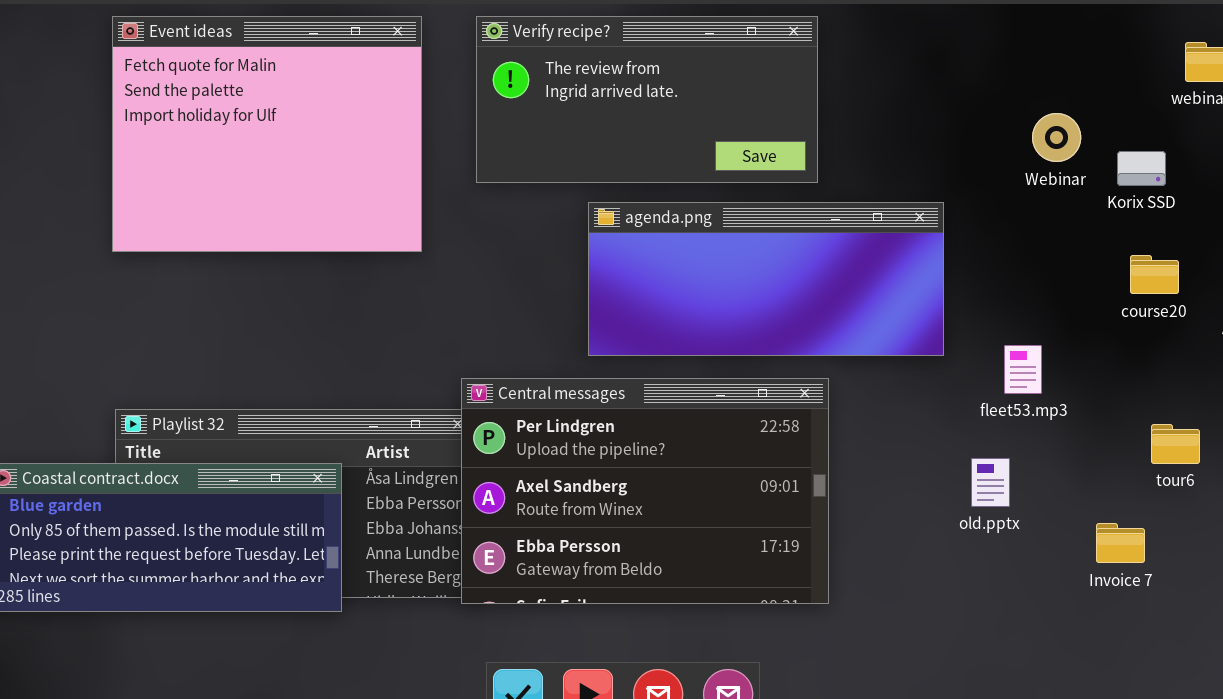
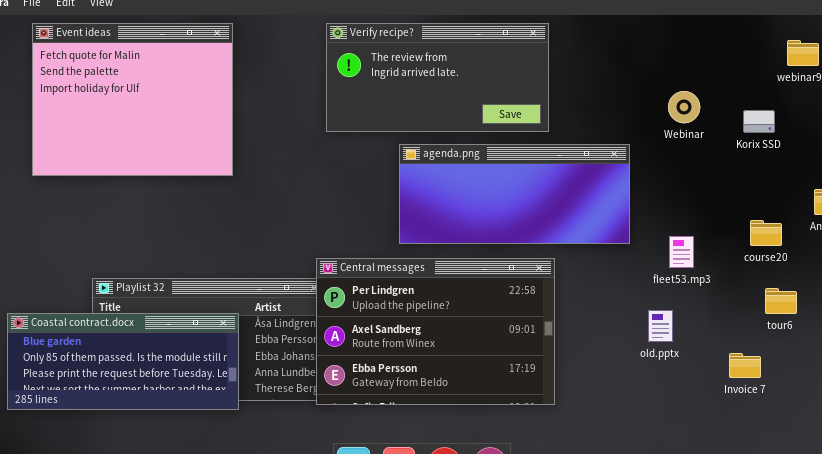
Event ideas: [112,16,422,252] -> [32,23,233,176], moved
Webinar: [1032,113,1081,162] -> [668,91,700,123], moved
course20: [1130,255,1179,294] -> [750,220,782,246], moved

